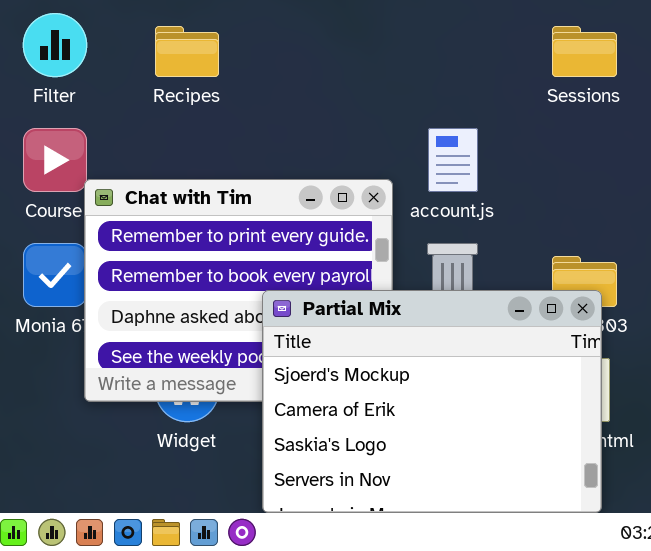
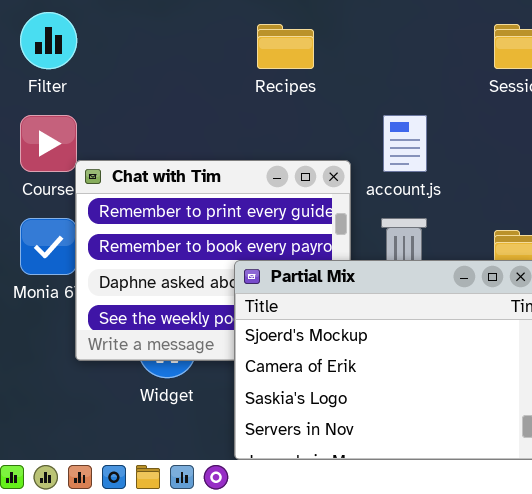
Recipes: [155,26,219,77] -> [257,24,314,69], moved

